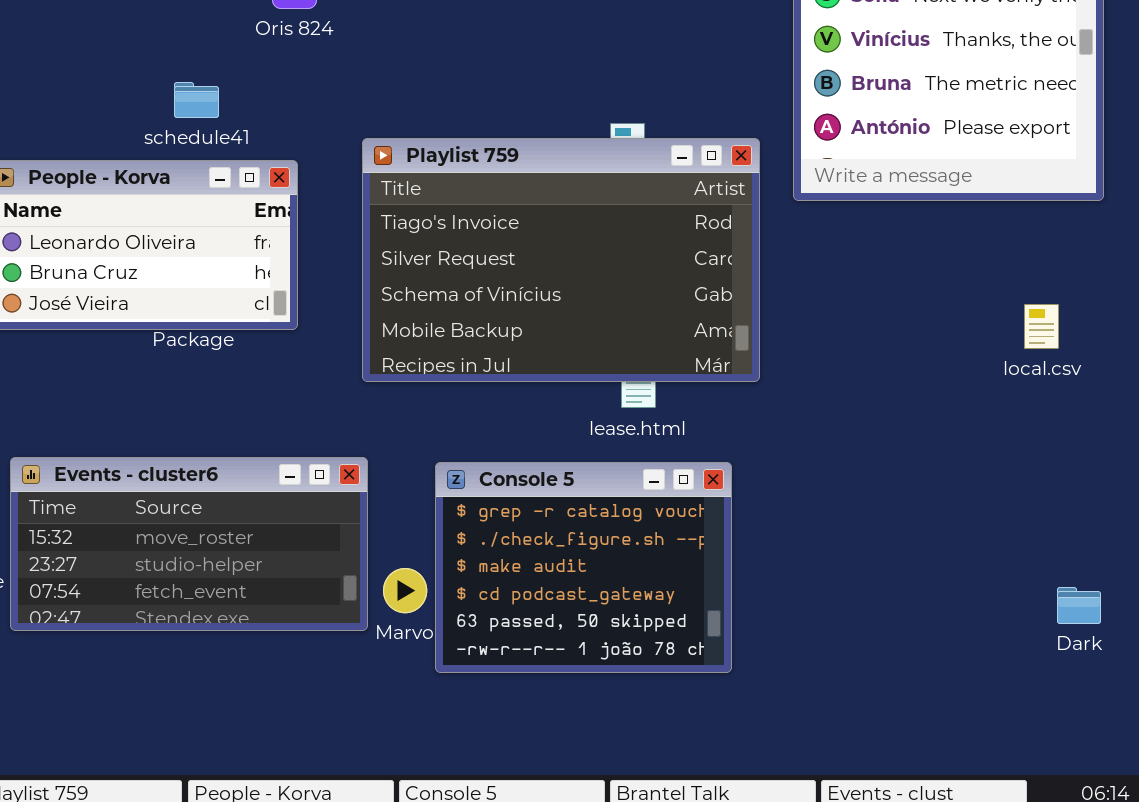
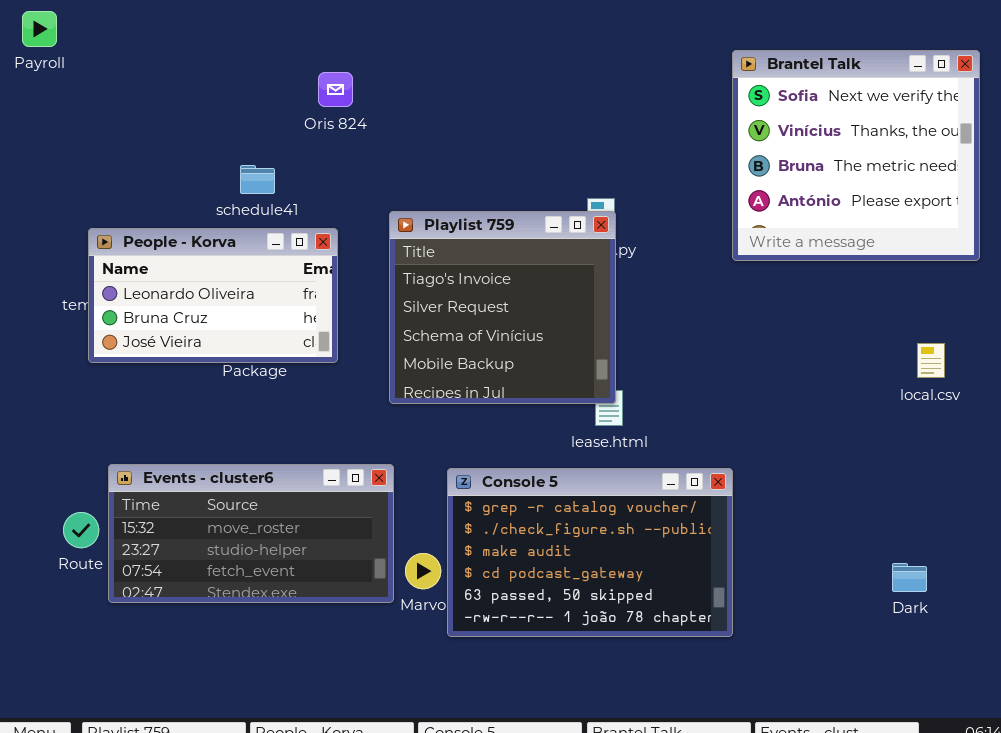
Playlist 759: [362,138,760,382] -> [389,211,616,404], resized
Console 5: [435,462,732,673] -> [447,468,733,637], resized
Dark: [1057,587,1101,624] -> [892,563,927,592], moved

